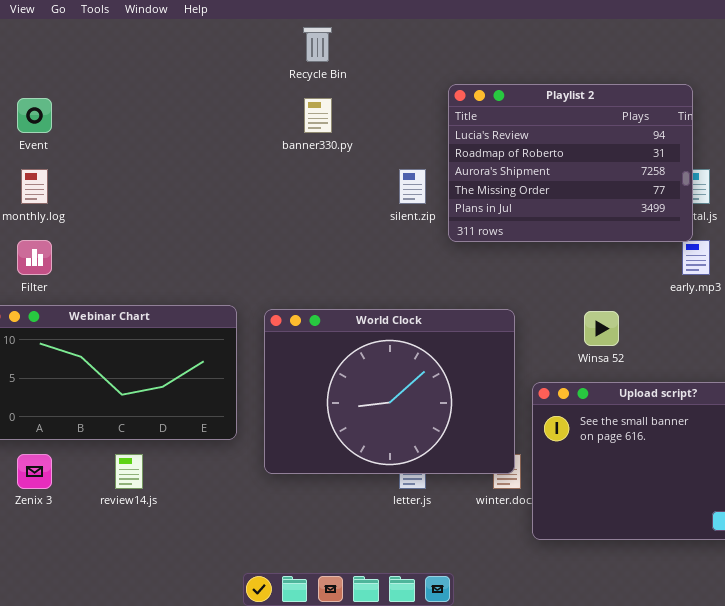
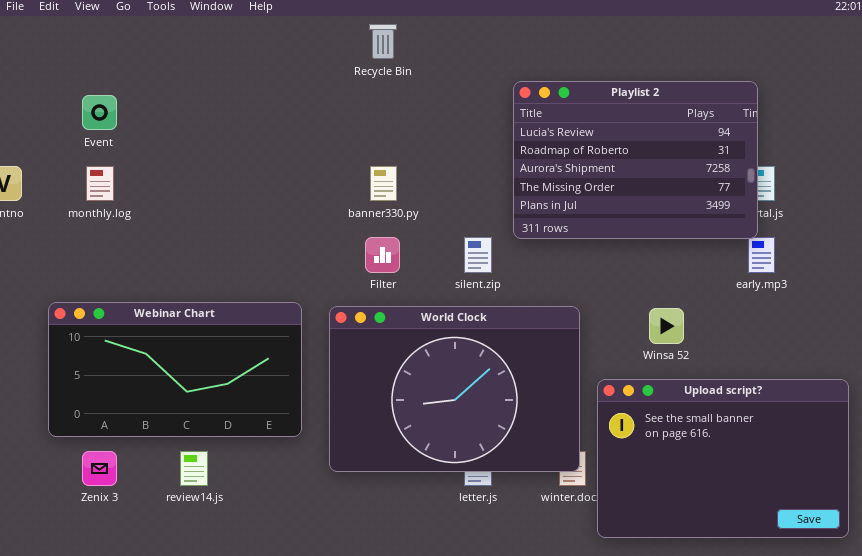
banner330.py: [304,98,332,133] -> [370,166,397,201], moved
silent.zip: [399,169,426,204] -> [464,237,492,273], moved
Filter: [17,240,52,275] -> [365,237,400,273], moved

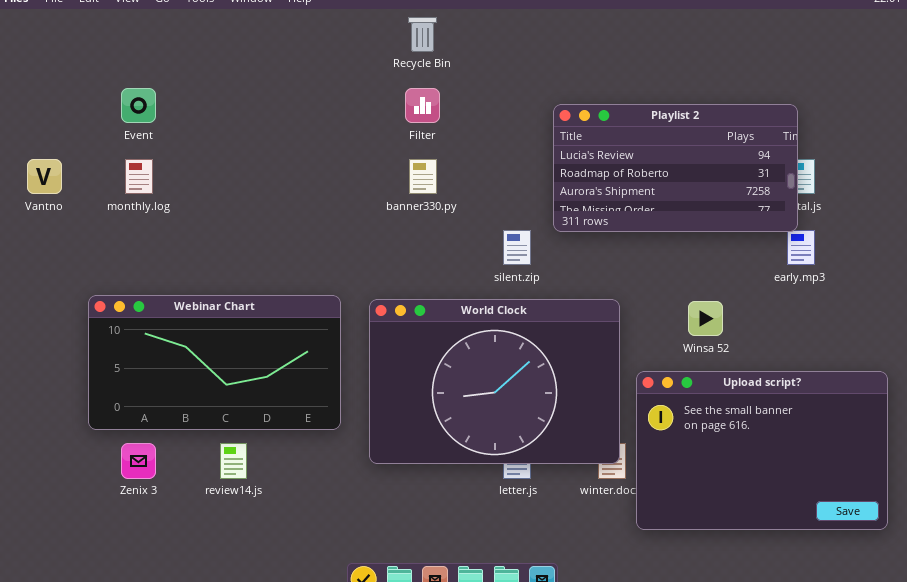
Playlist 2: [513,81,758,239] -> [553,104,798,232], resized
Filter: [365,237,400,273] -> [405,88,440,123], moved

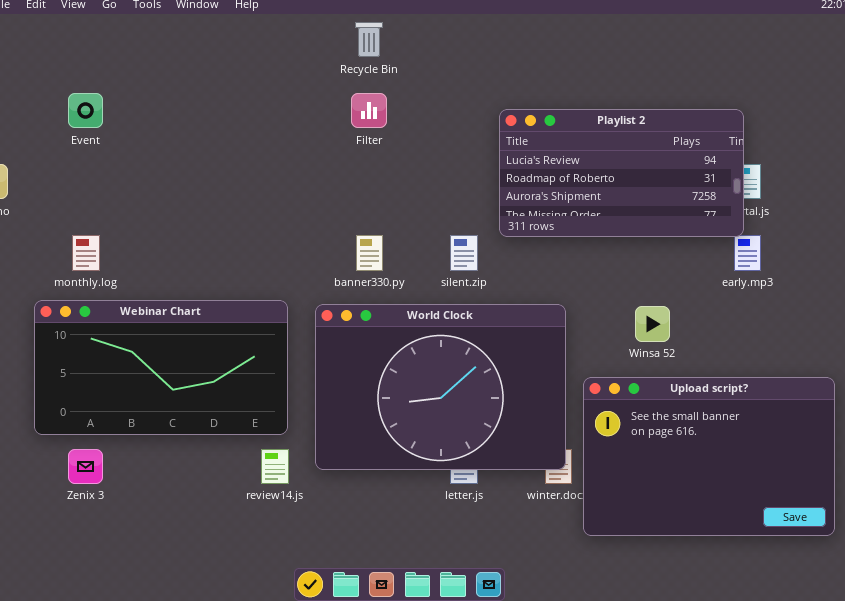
monthly.log: [125,159,153,194] -> [72,235,100,271], moved
banner330.py: [409,159,437,194] -> [356,235,383,271], moved
review14.js: [220,443,247,479] -> [261,449,289,484], moved

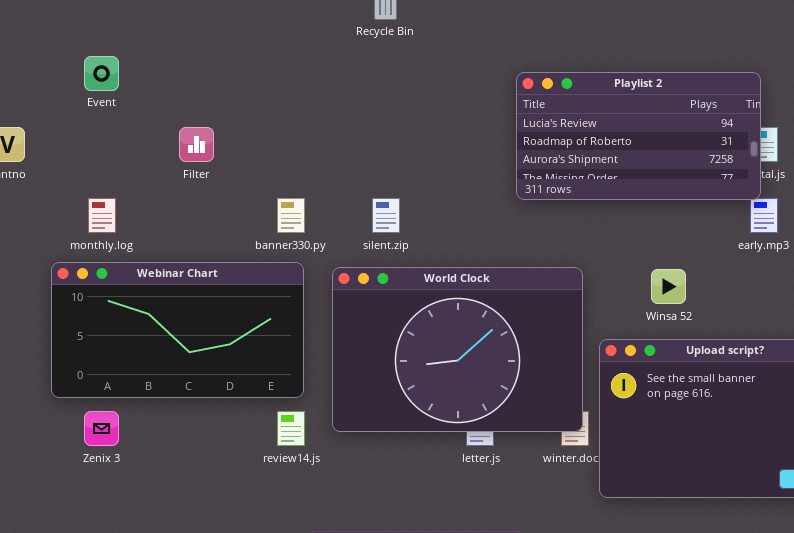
Filter: [351,93,387,128] -> [179,127,214,162], moved
banner330.py: [356,235,383,271] -> [277,198,305,233], moved
silent.zip: [450,235,478,271] -> [372,198,400,233], moved

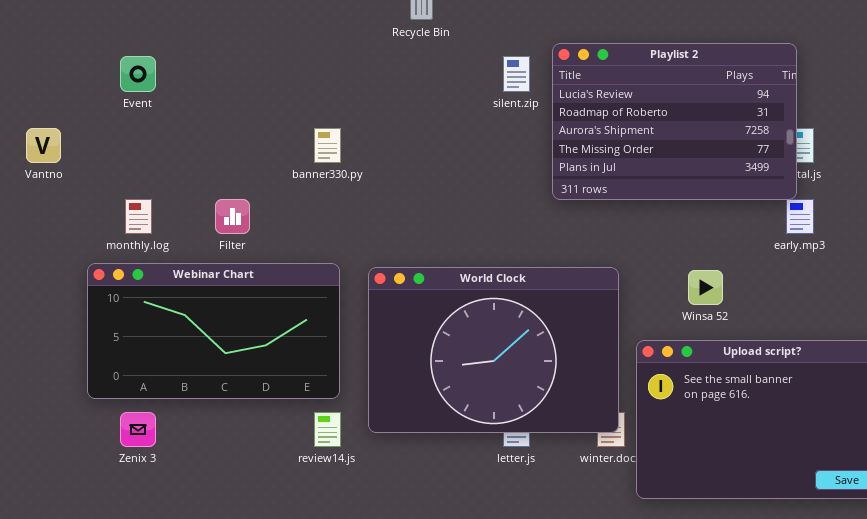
Playlist 2: [516,72,761,200] -> [552,43,797,200], resized
Filter: [179,127,214,162] -> [215,199,250,234], moved
banner330.py: [277,198,305,233] -> [314,128,341,163], moved
silent.zip: [372,198,400,233] -> [503,56,530,92], moved

